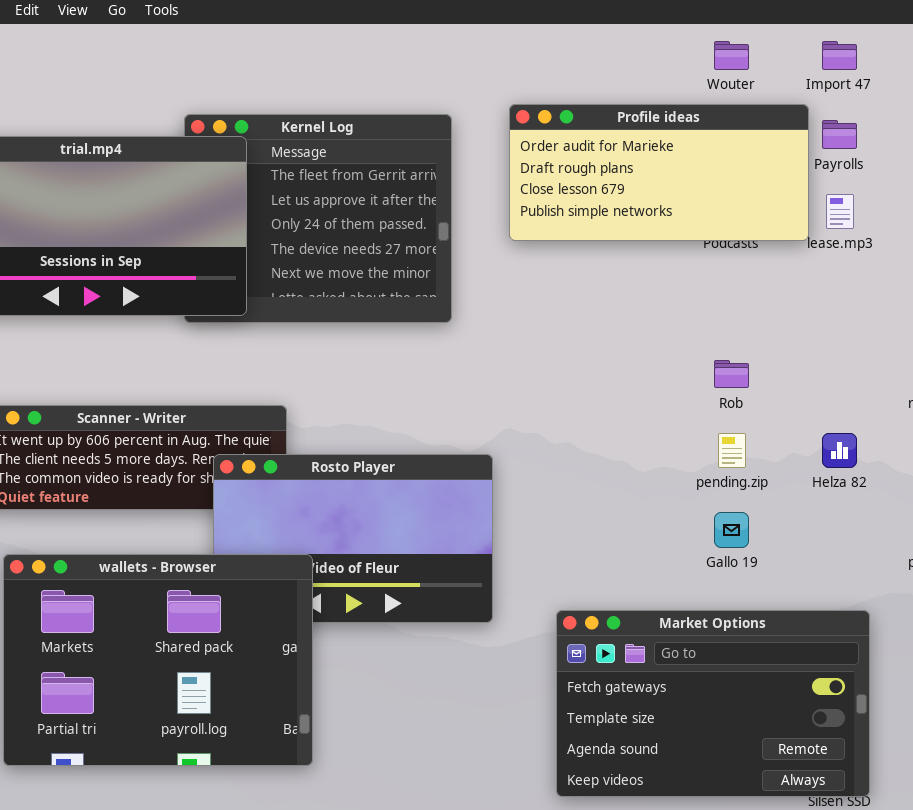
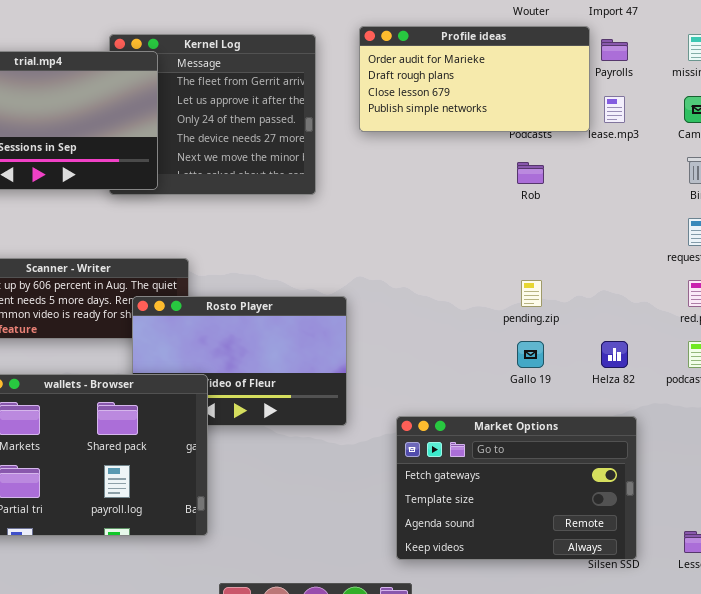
Rob: [714,360,749,388] -> [517,162,544,184], moved
Helza 82: [822,433,857,468] -> [601,341,628,368], moved

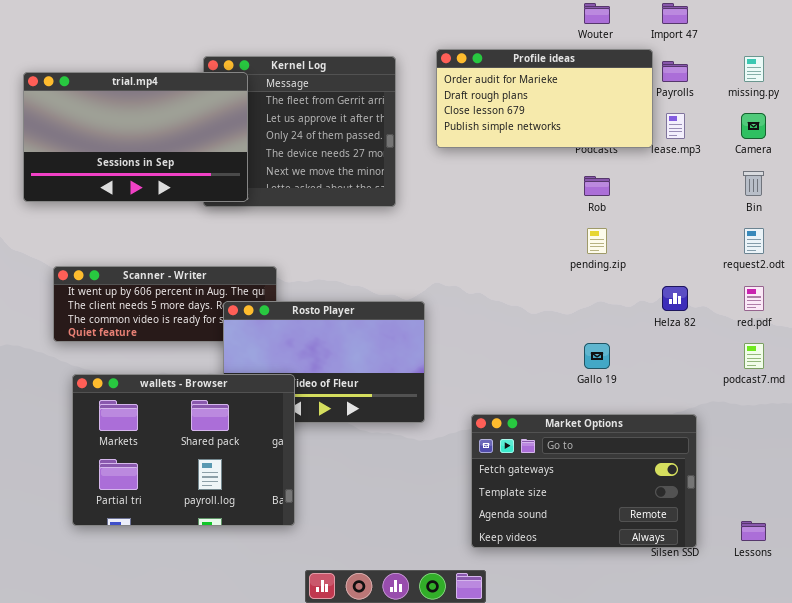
pending.zip: [521,280,542,307] -> [587,228,607,254], moved
Helza 82: [601,341,628,368] -> [662,286,688,311], moved

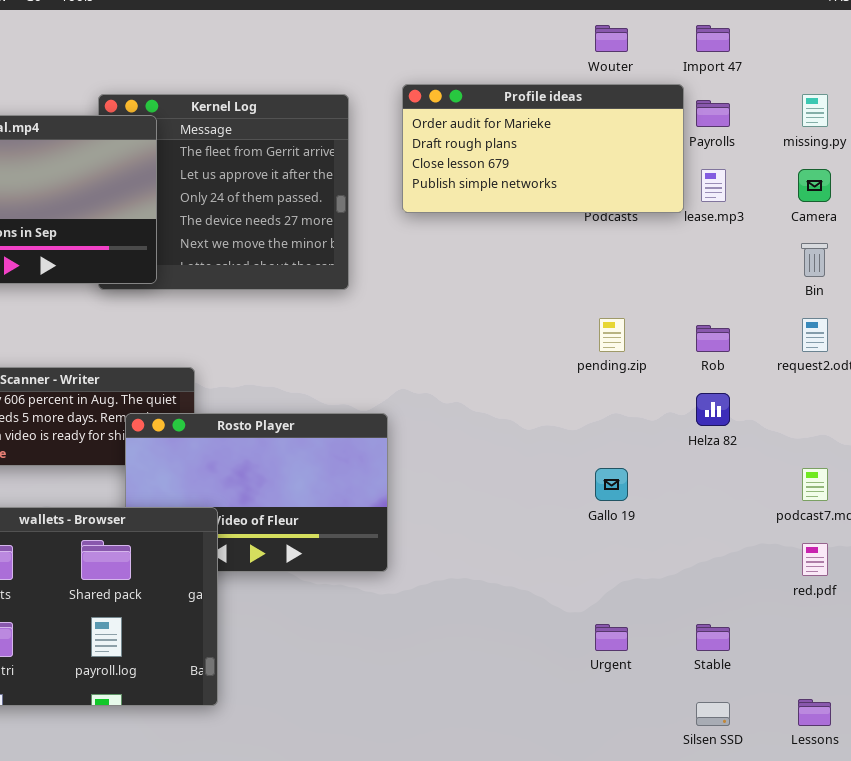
Rob: [584,176,610,196] -> [696,325,730,352], moved
red.pdf: [744,286,764,311] -> [802,543,828,576], moved
Market Options: [471,414,697,548] -> none, closed

